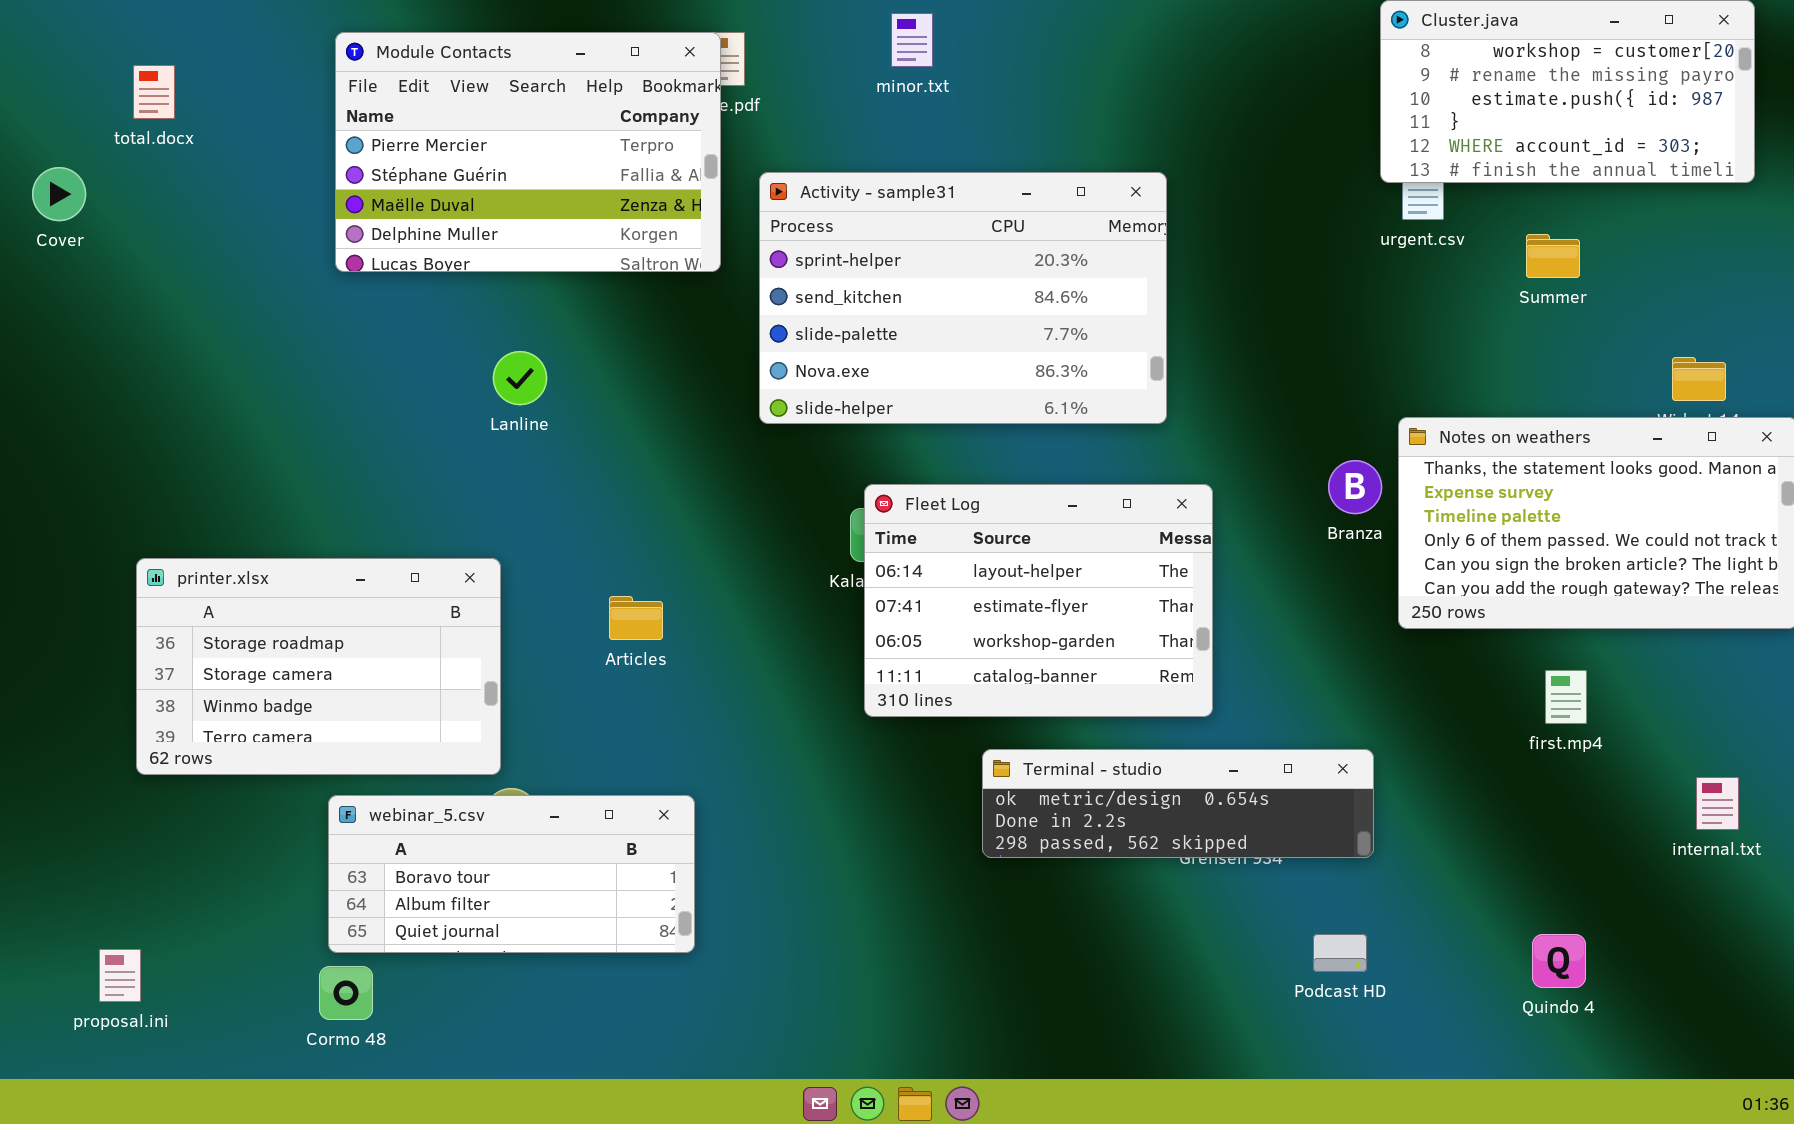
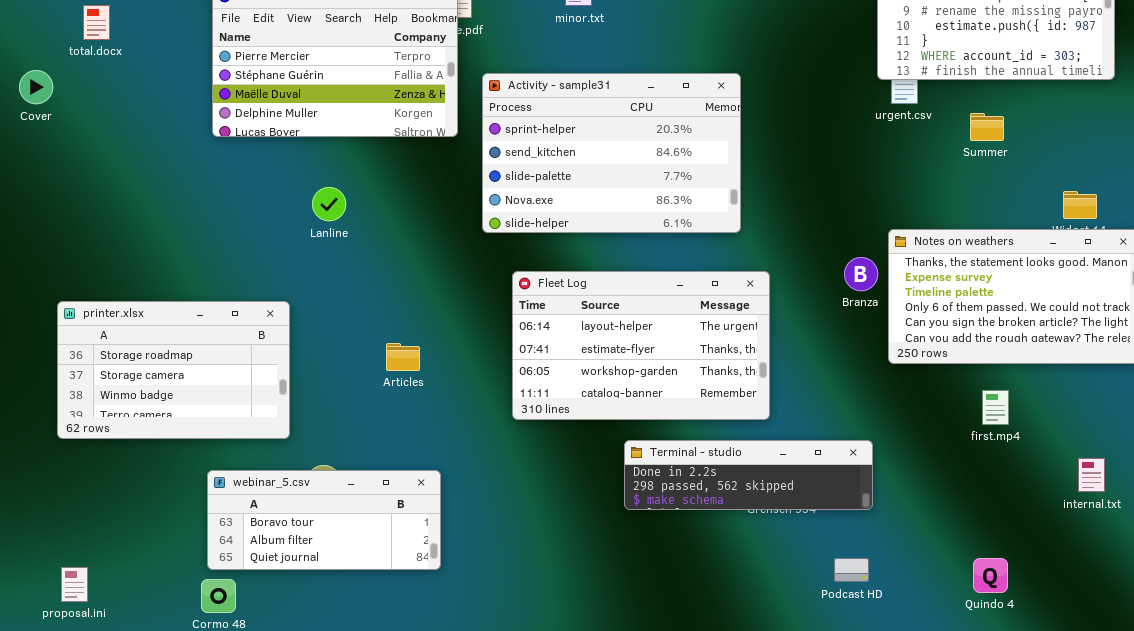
Fleet Log: [864,484,1213,717] -> [512,271,770,420], resized
printer.xlsx: [136,558,501,775] -> [57,301,290,439], moved
Terminal - studio: [982,749,1374,858] -> [624,440,873,510], scrolled down 1 row

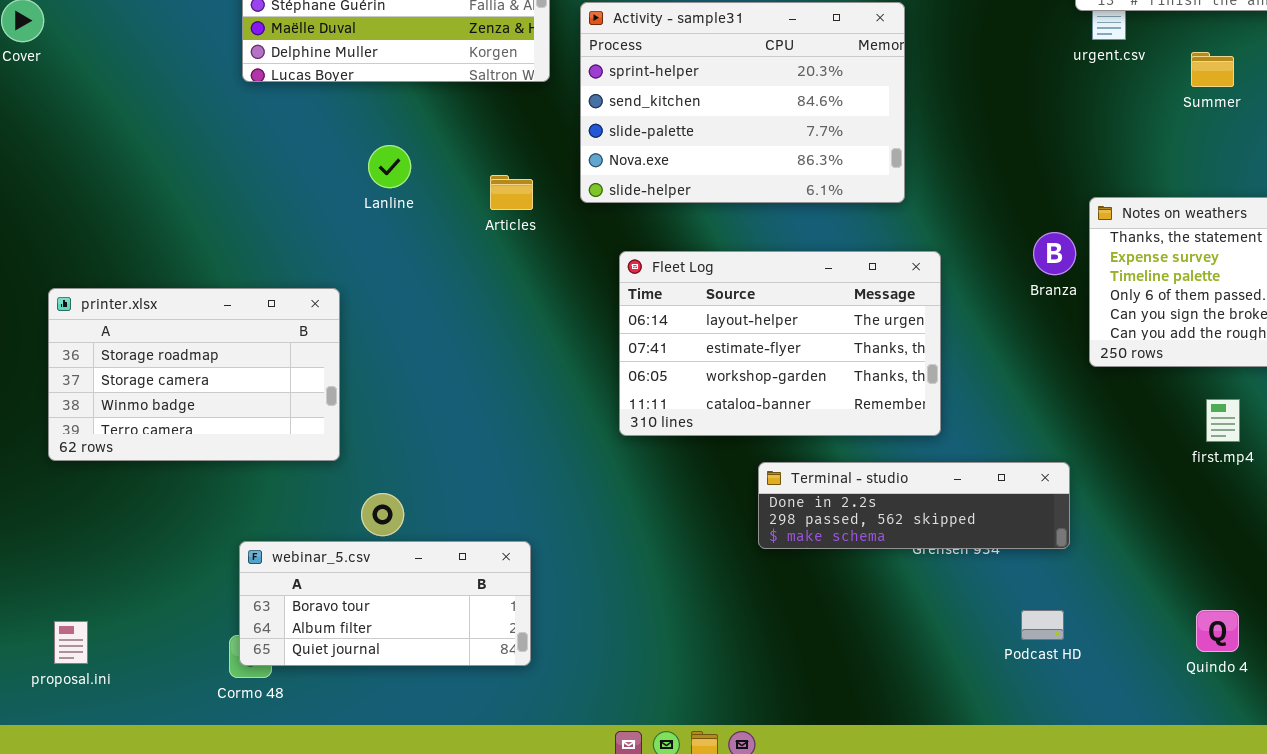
Articles: [386,343,420,371] -> [490,175,533,210], moved
webinar_5.csv: [207,470,441,570] -> [239,541,531,666], moved

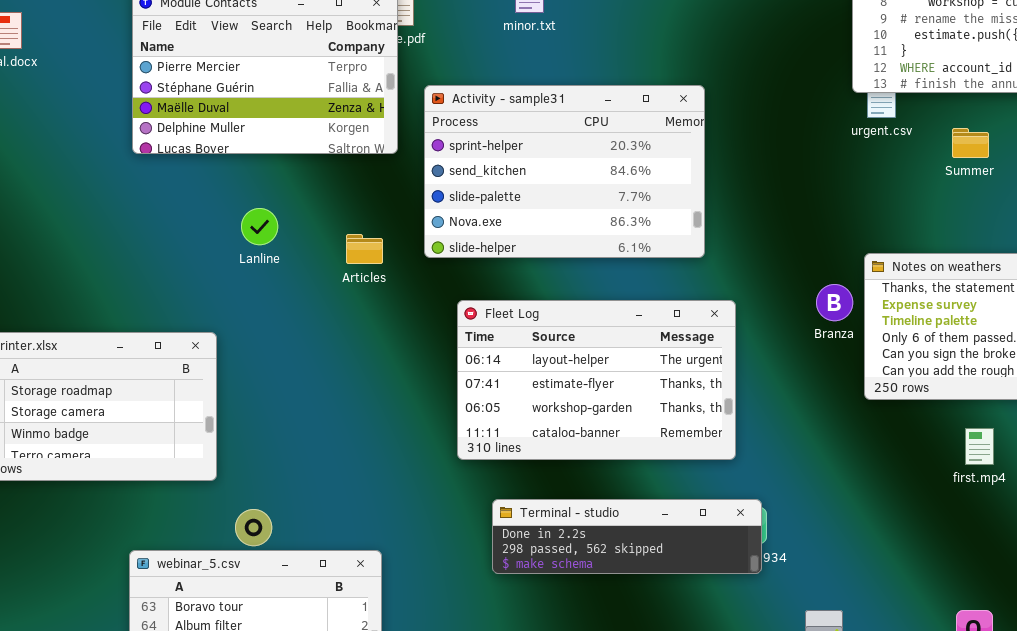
Terminal - studio: [758,462,1070,549] -> [492,499,762,574], moved

